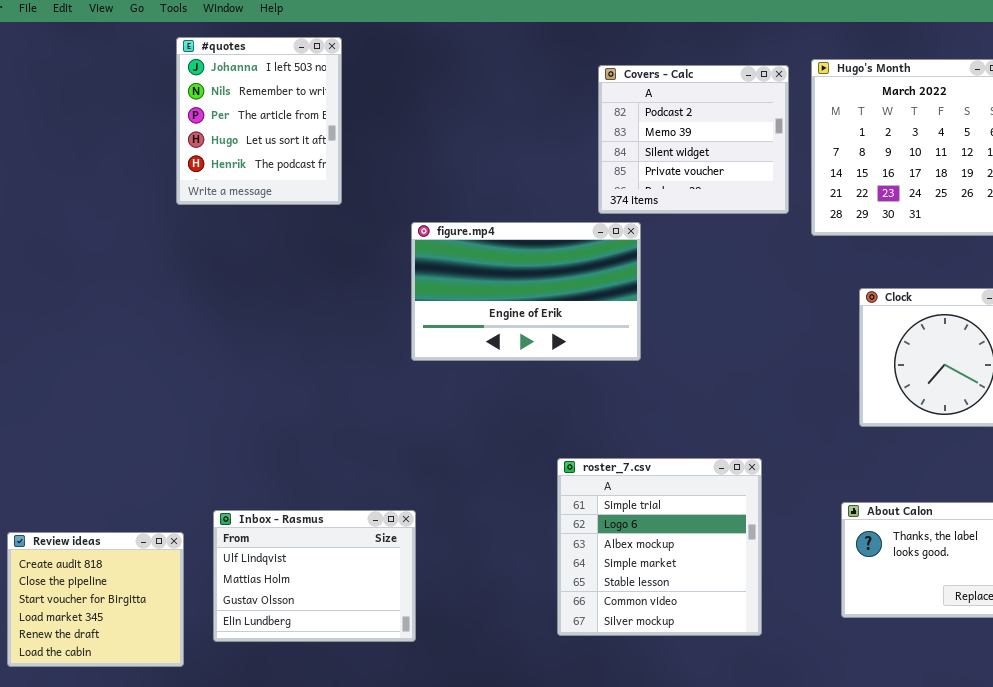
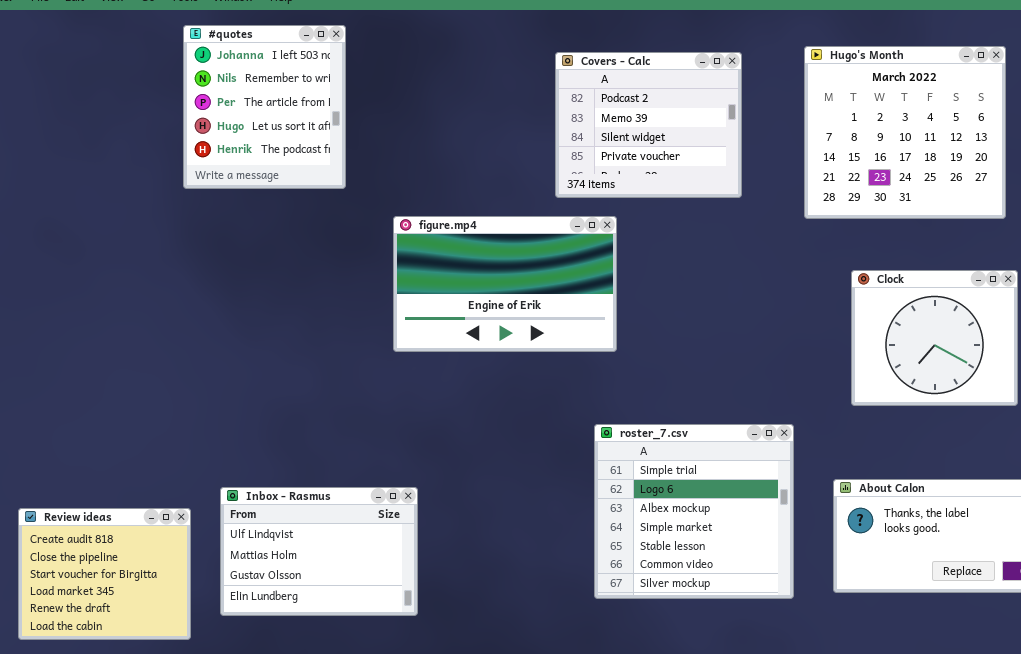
Covers - Calc: [598,65,789,214] -> [555,52,742,198], moved
figure.mp4: [411,222,641,361] -> [393,216,617,352], moved
roster_7.csv: [557,458,762,636] -> [594,424,794,599], moved

